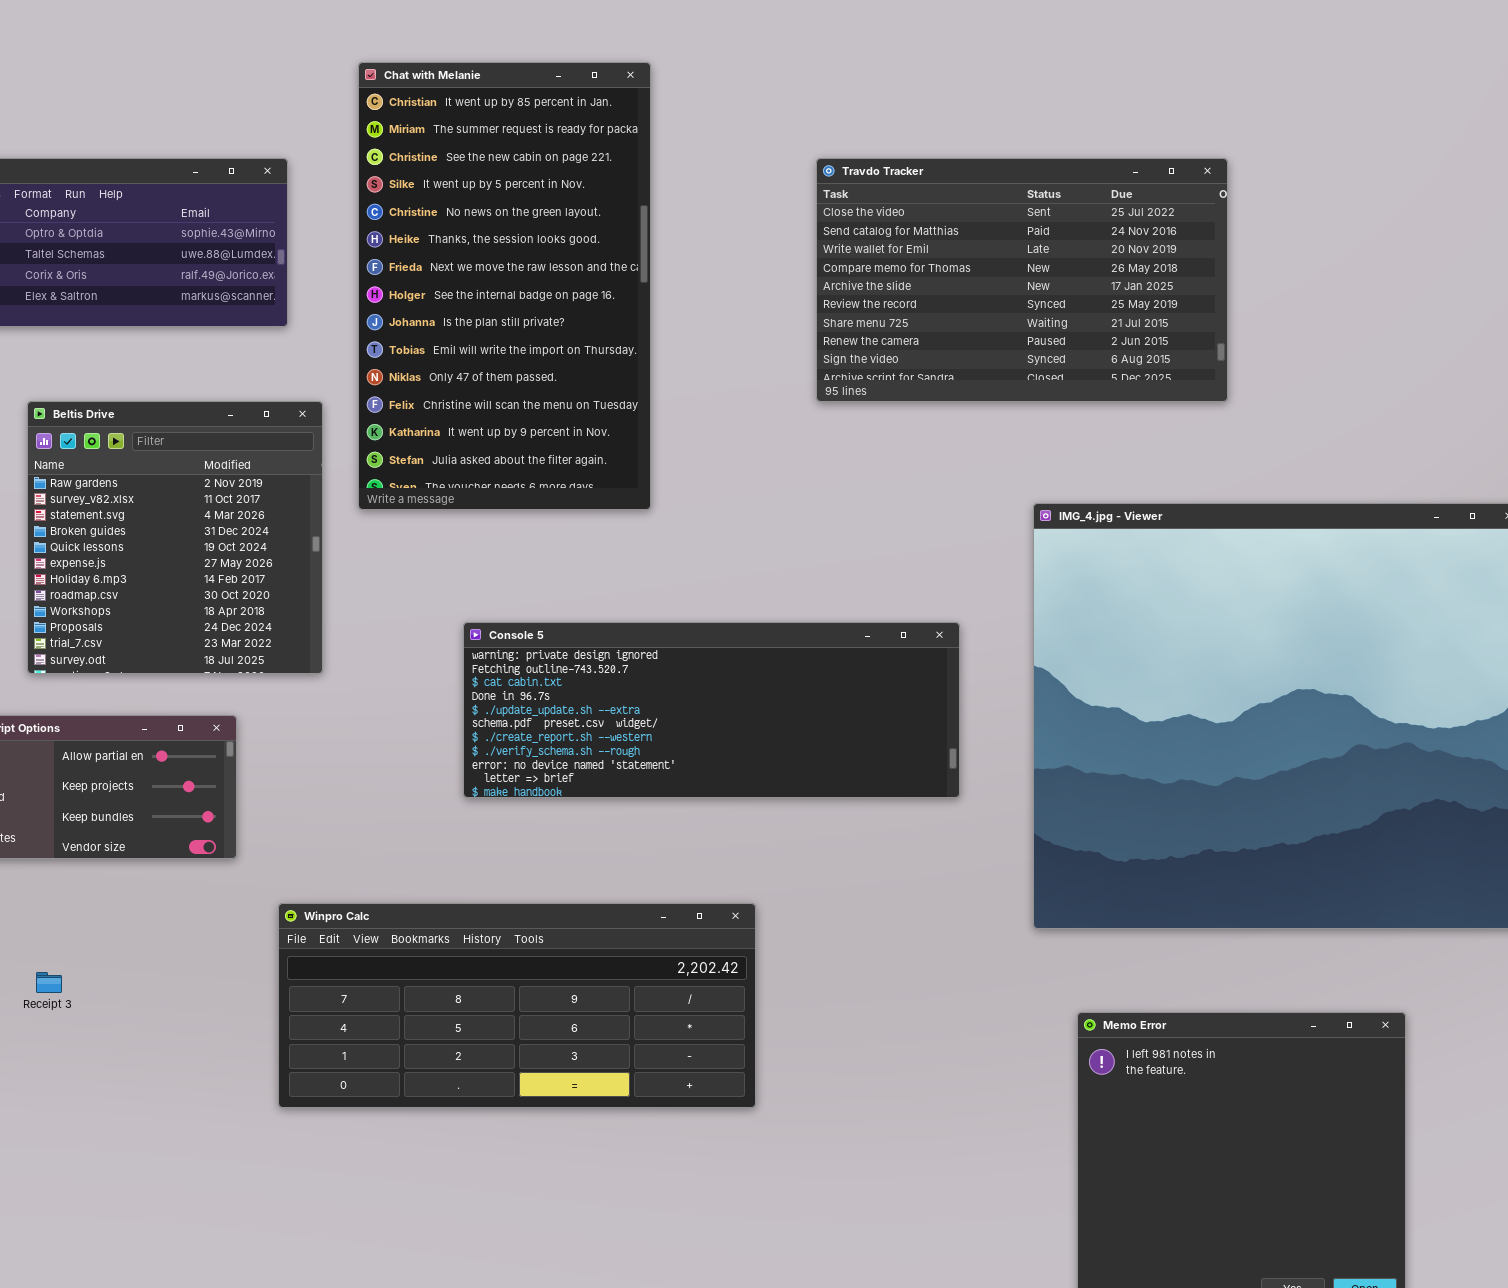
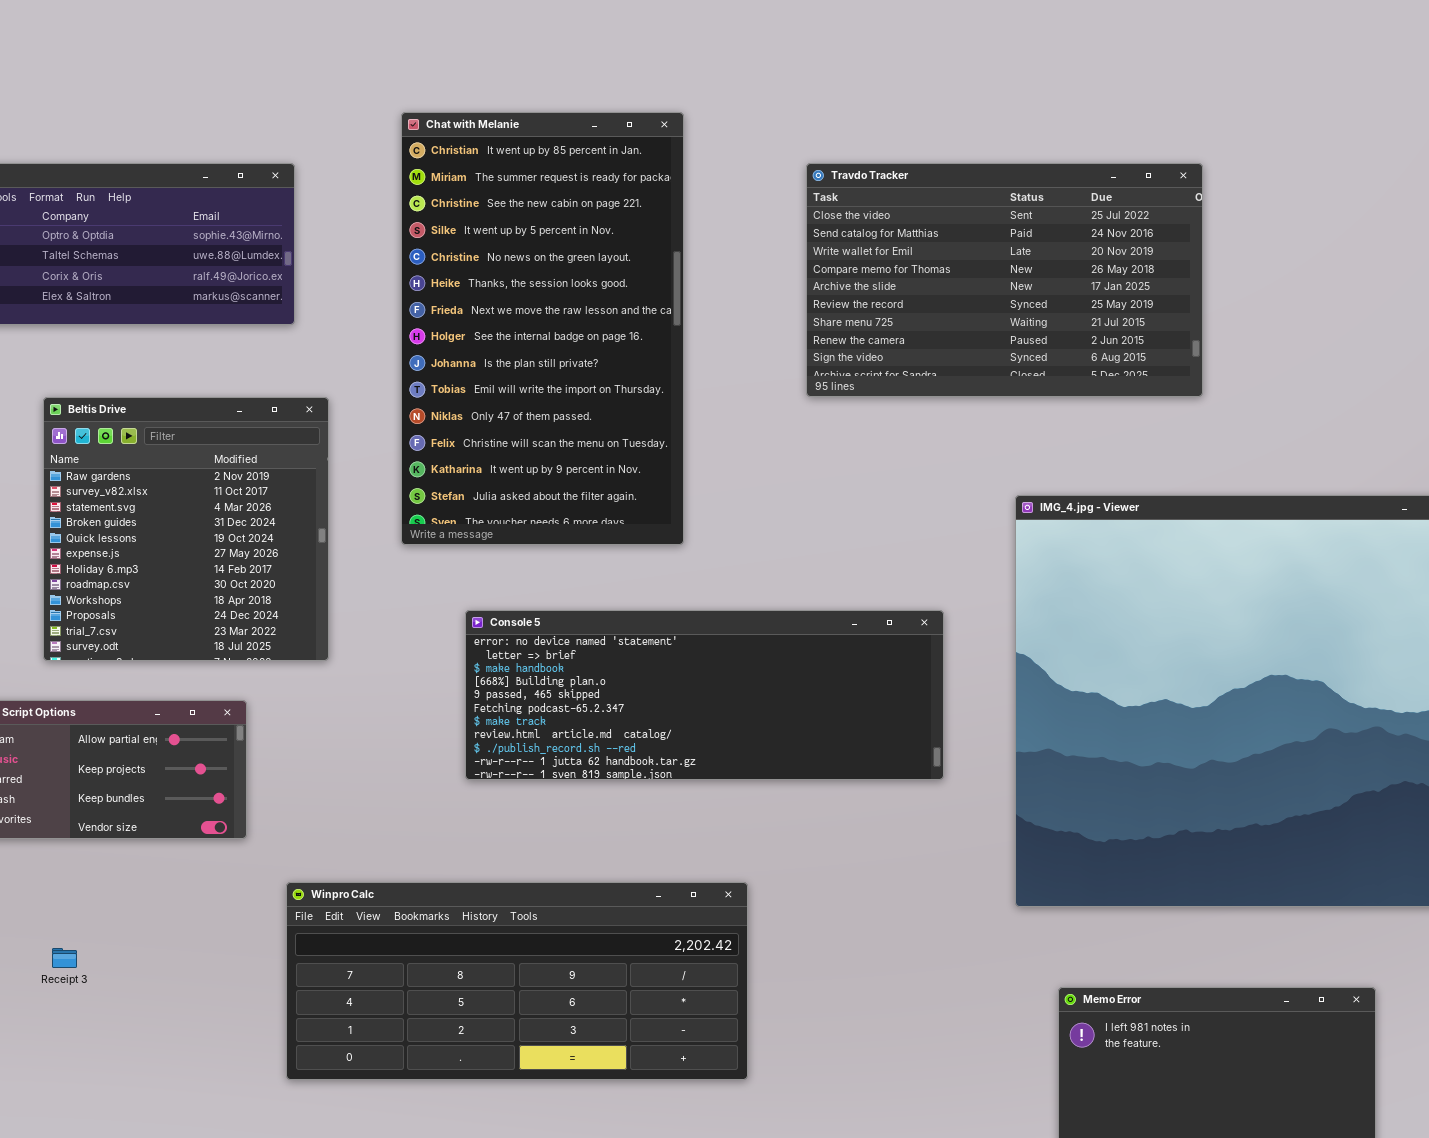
Chat with Melanie: [358,62,651,510] -> [401,112,684,545], moved
Console 5: [463,622,960,798] -> [465,610,944,780], scrolled down 8 rows

